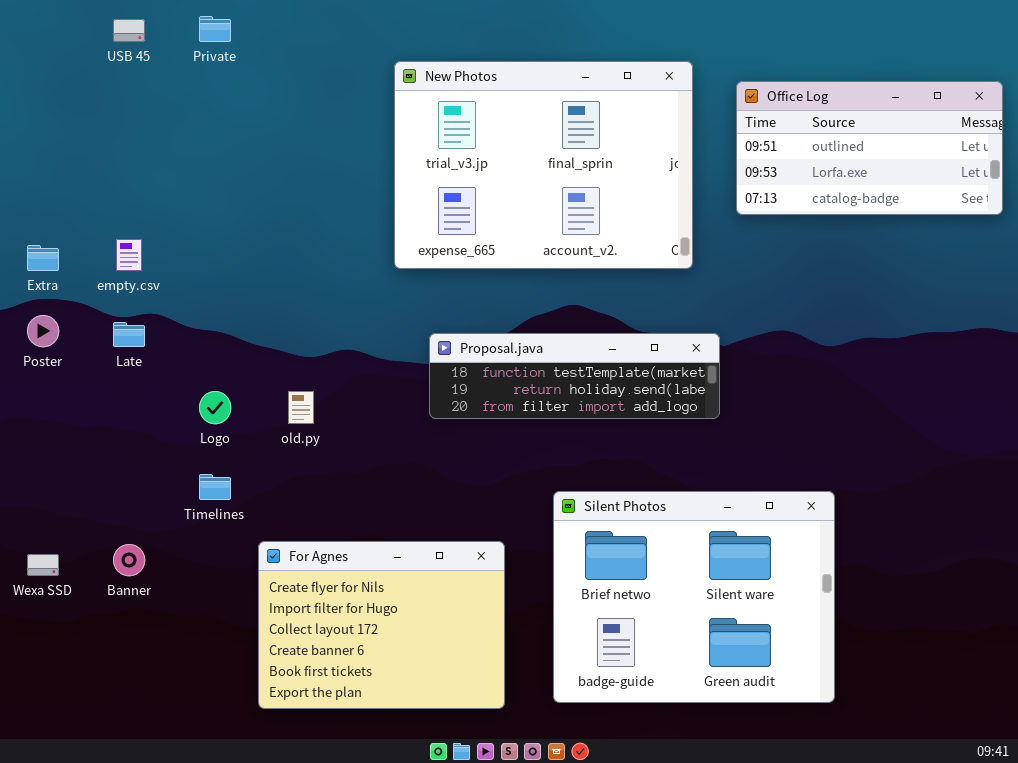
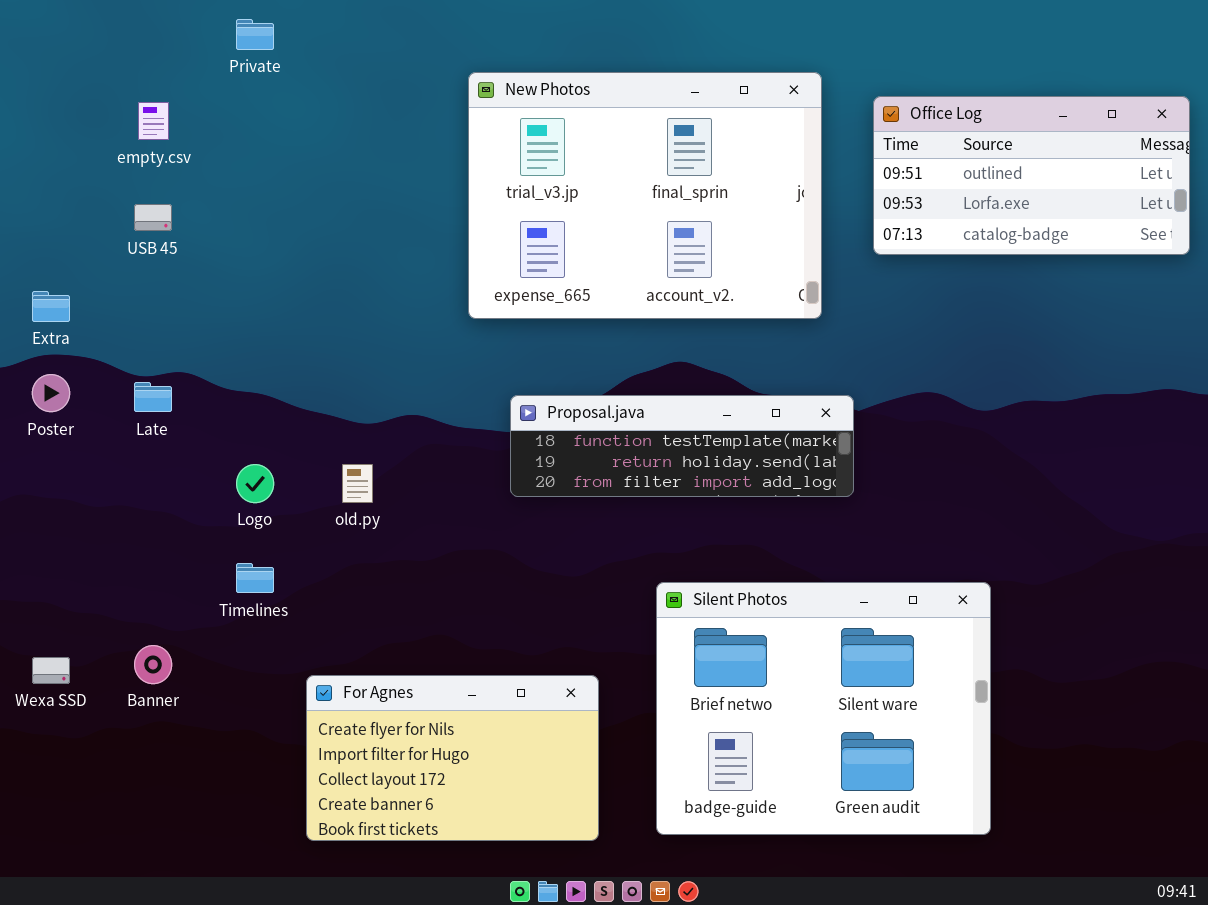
USB 45: [113,19,145,42] -> [134,204,172,231], moved
empty.csv: [116,239,142,271] -> [138,102,169,140], moved
For Agnes: [258,541,505,709] -> [306,675,599,841], resized

